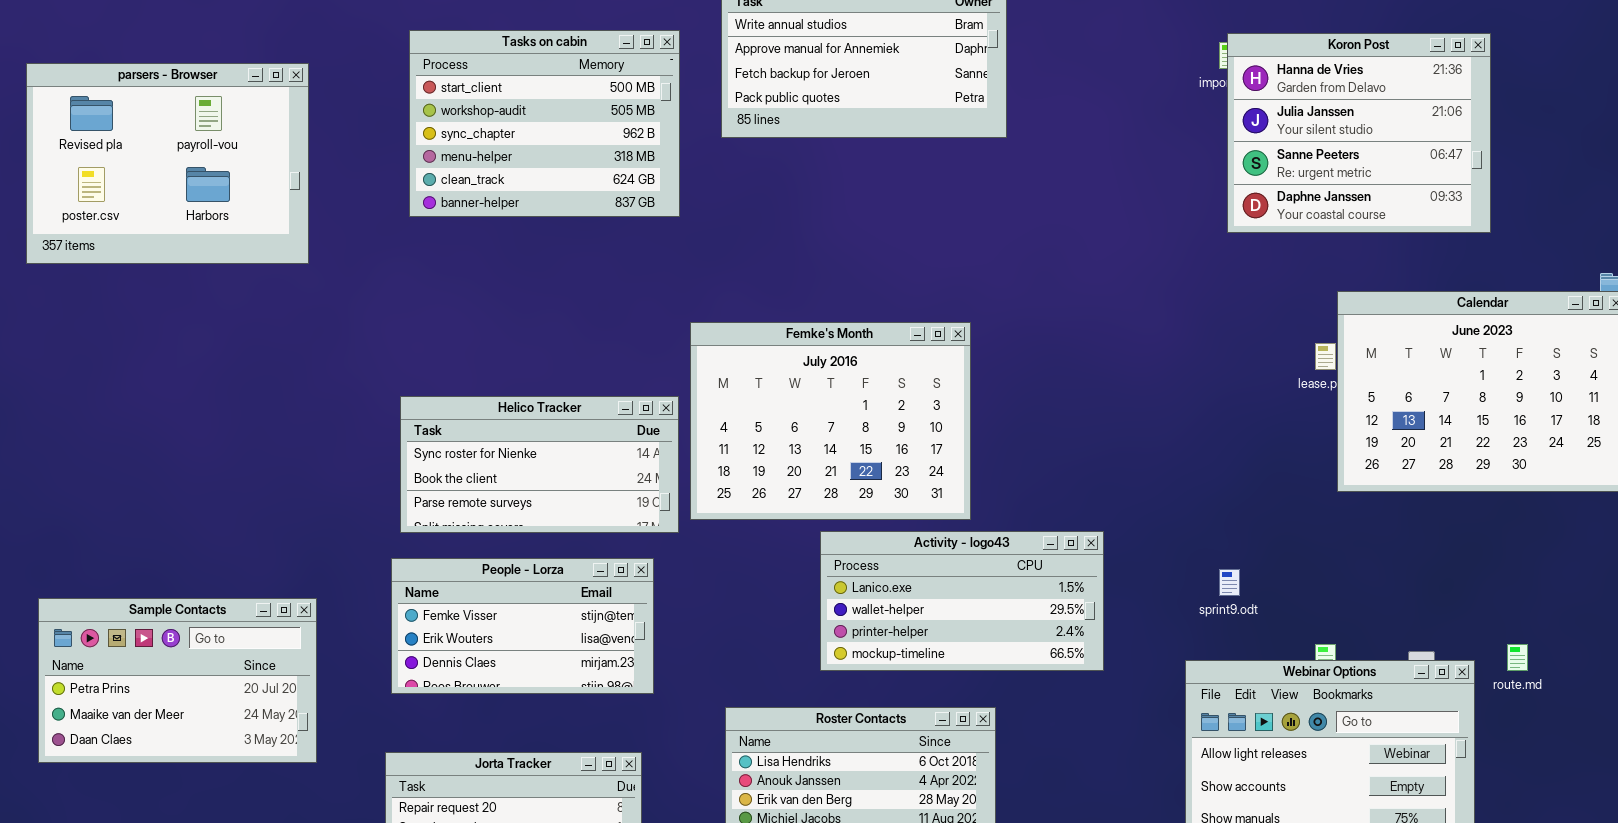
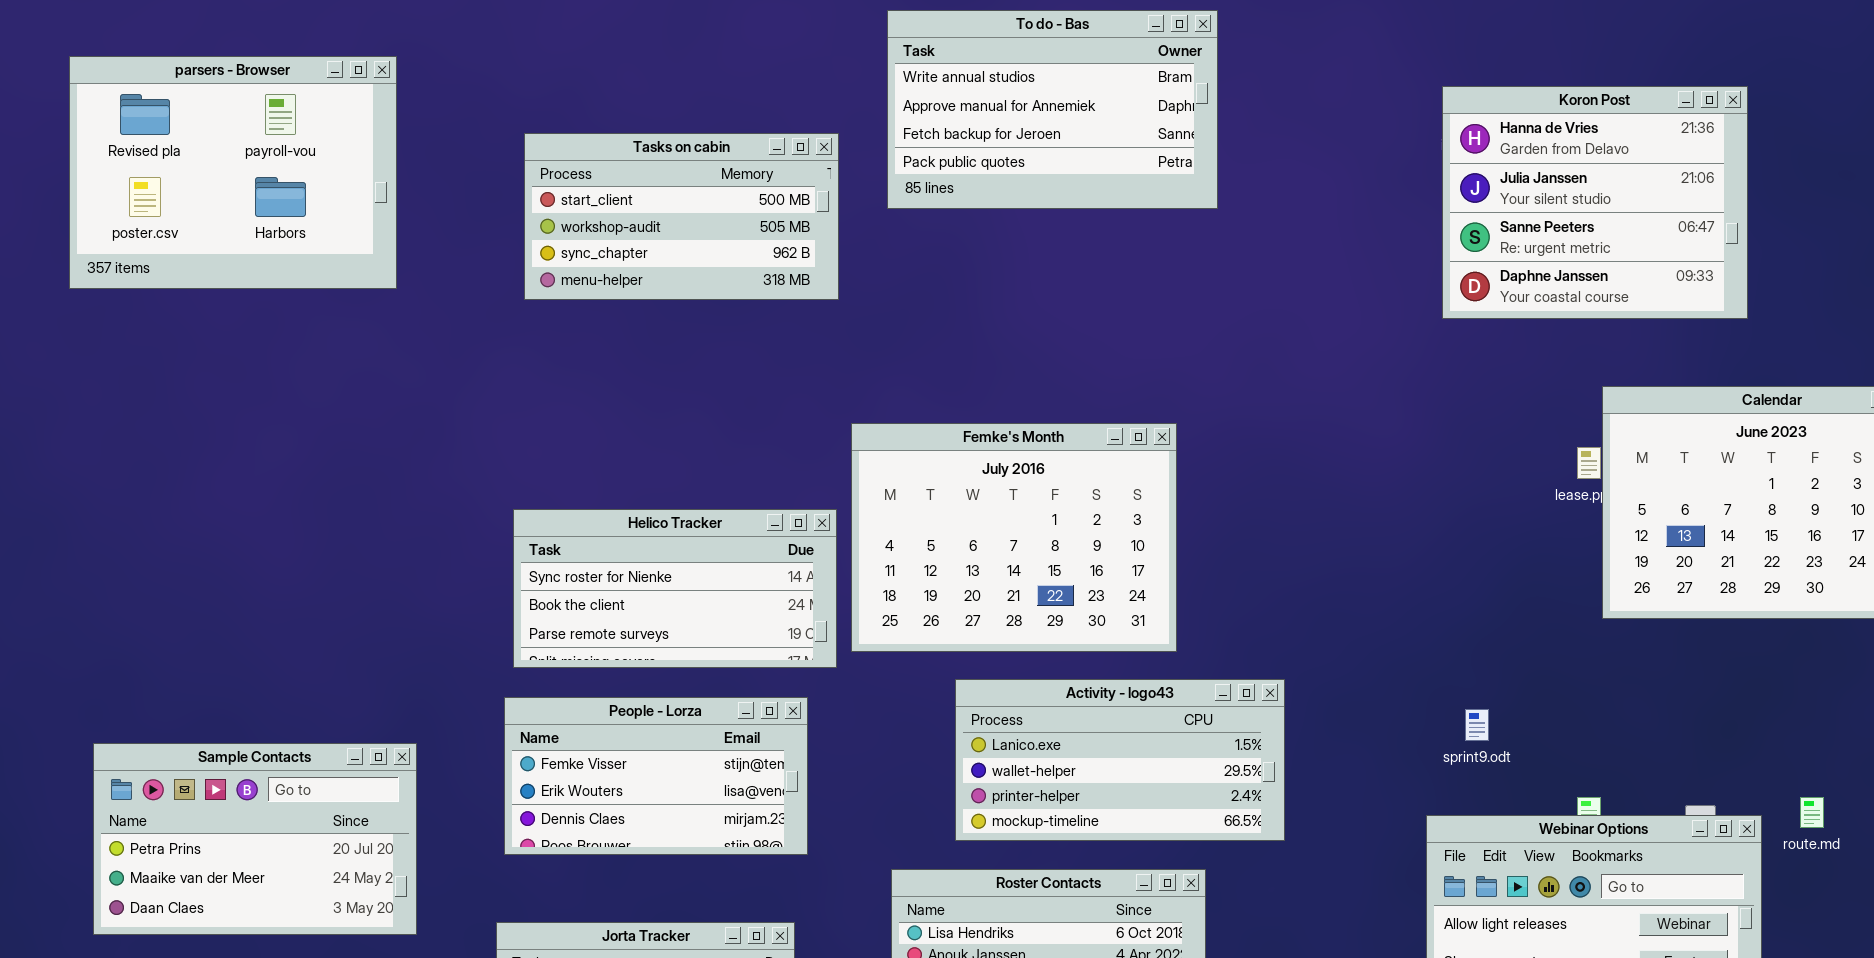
Tasks on cabin: [409,30,680,217] -> [524,133,839,300], resized
Koron Post: [1227,33,1491,233] -> [1442,86,1748,319], moved
parsers - Browser: [26,63,309,264] -> [69,56,397,289], moved
Activity - logo43: [820,531,1104,671] -> [955,679,1285,841], moved

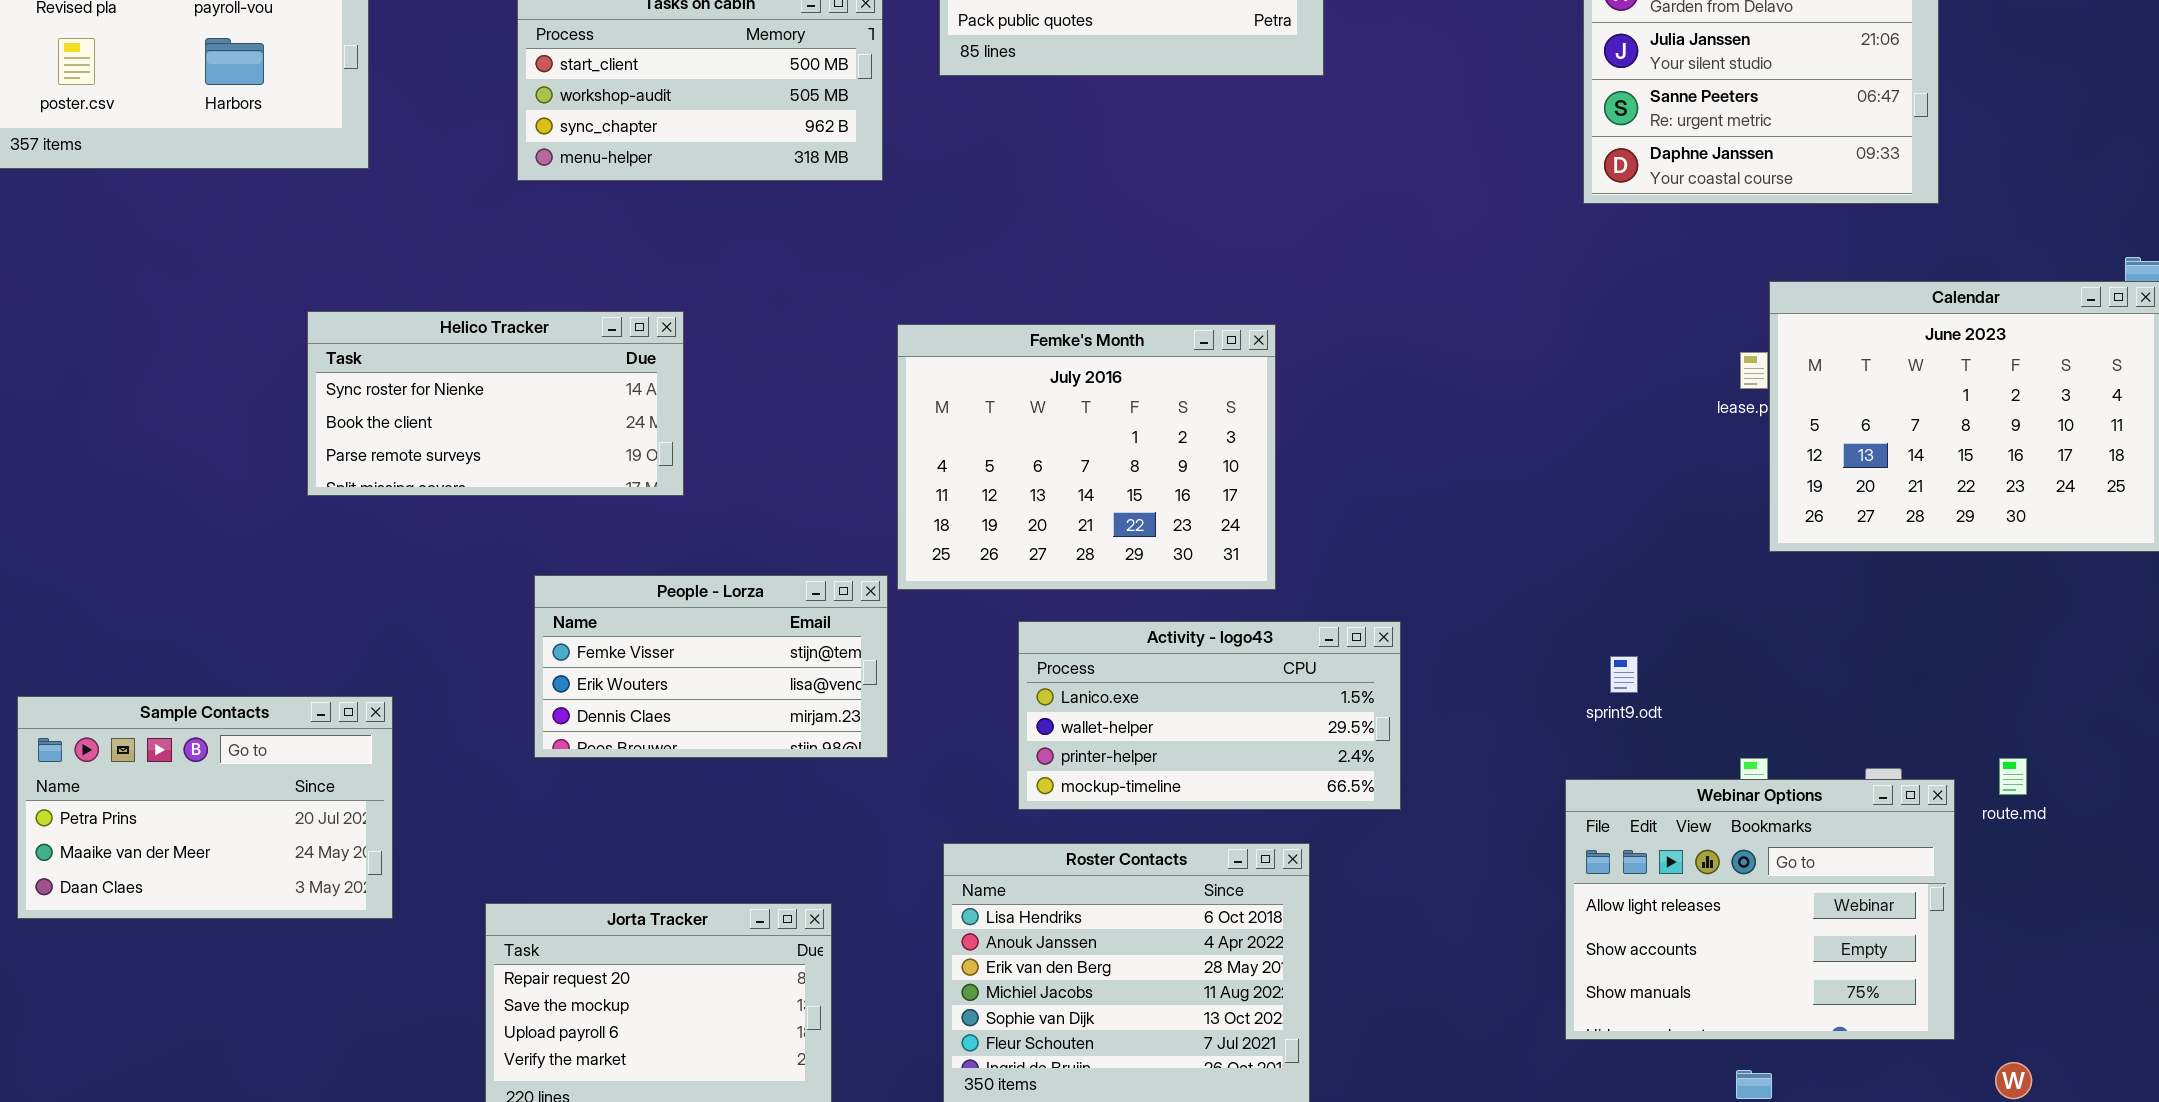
Helico Tracker: [513,509,837,668] -> [307,311,684,496], moved
People - Lorza: [504,697,808,855] -> [534,575,888,758], moved

